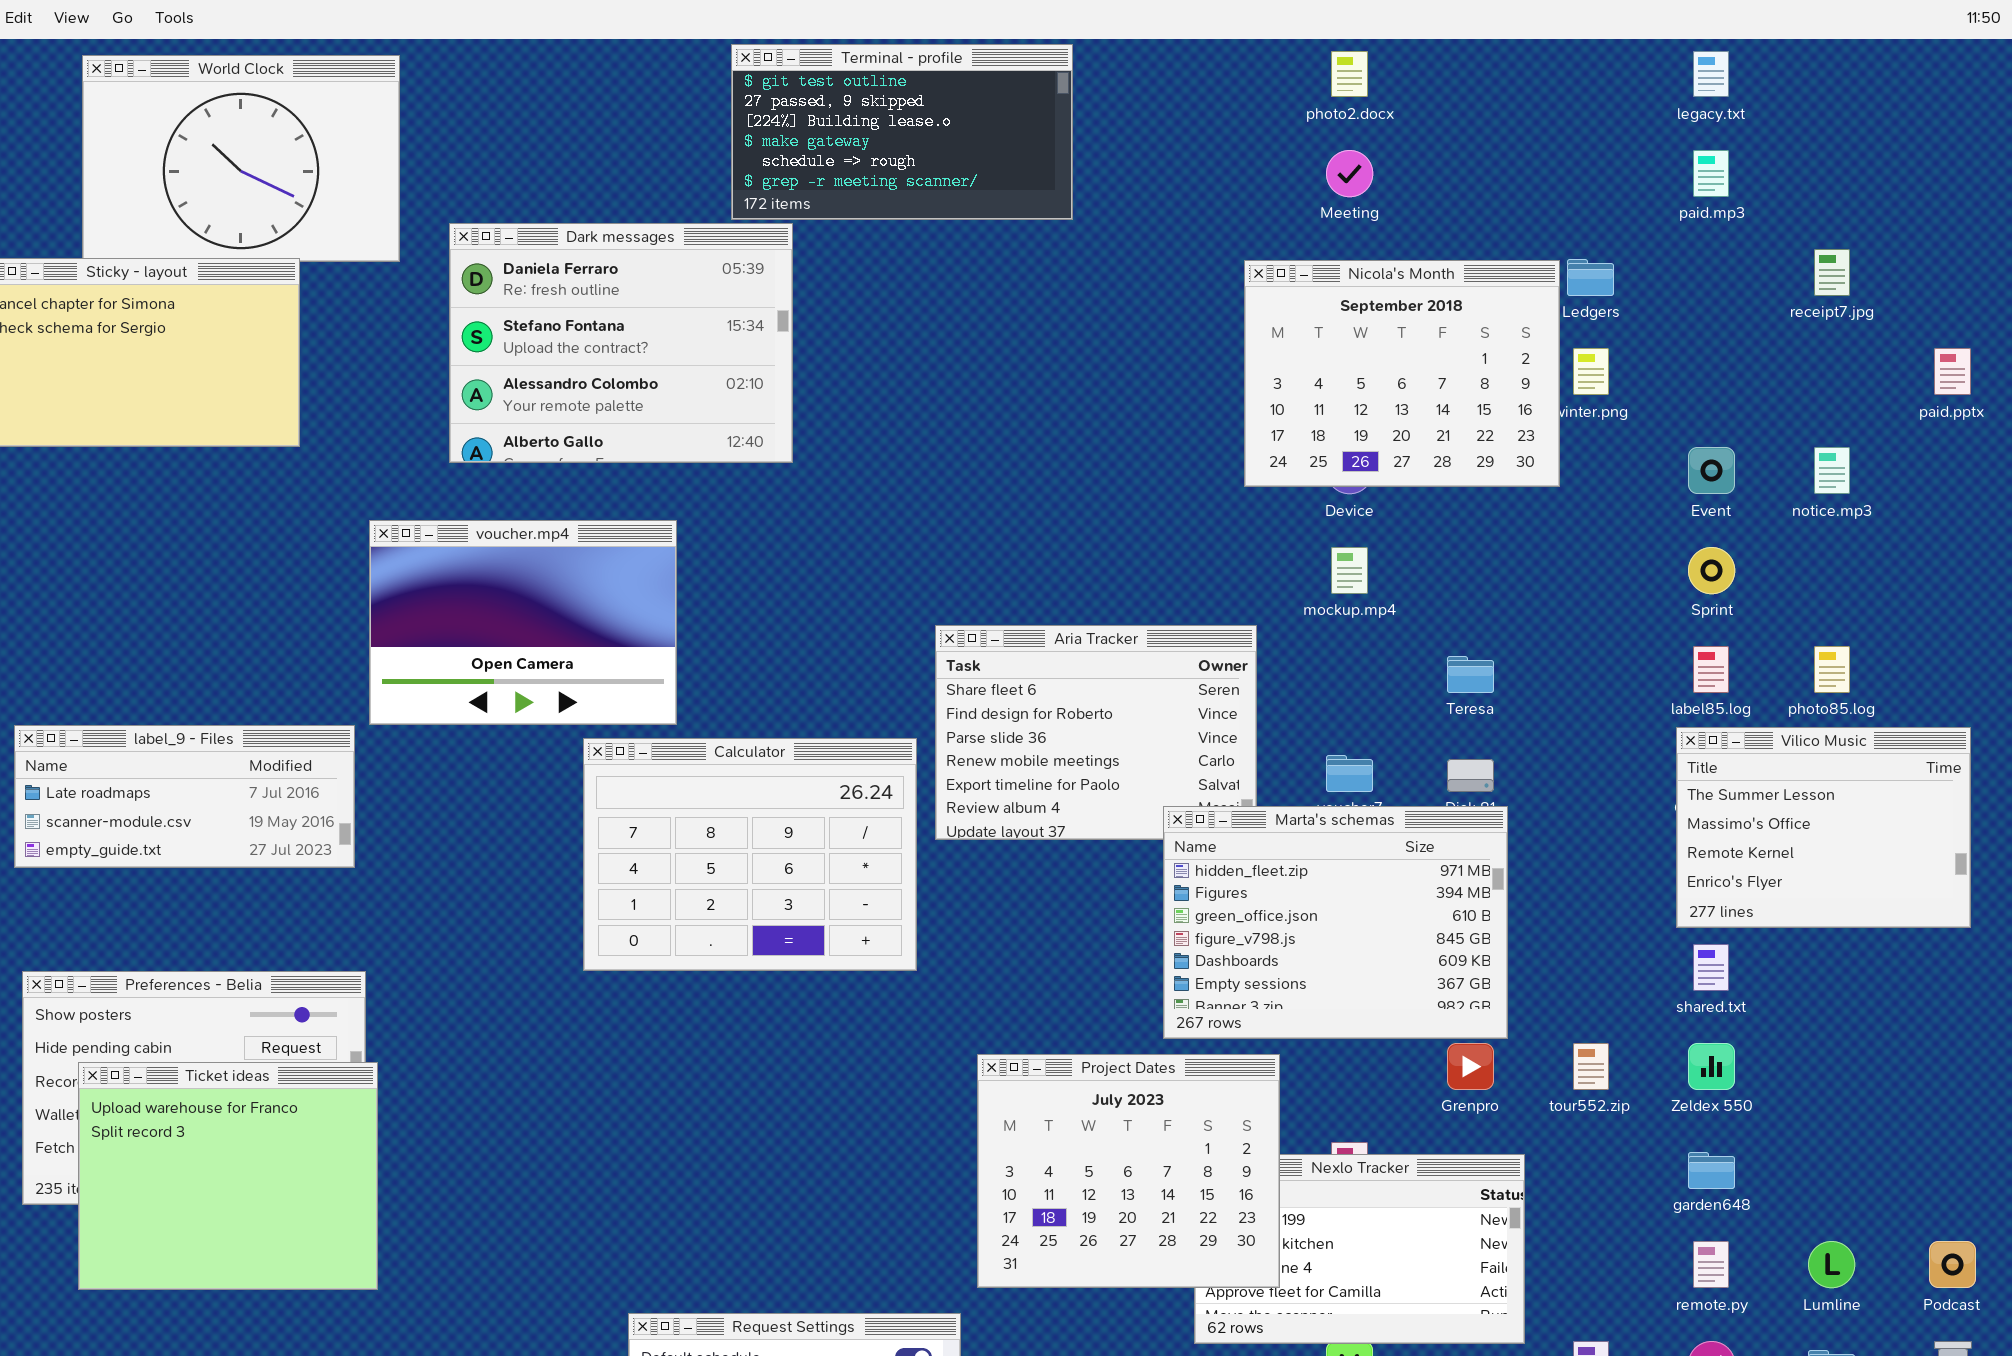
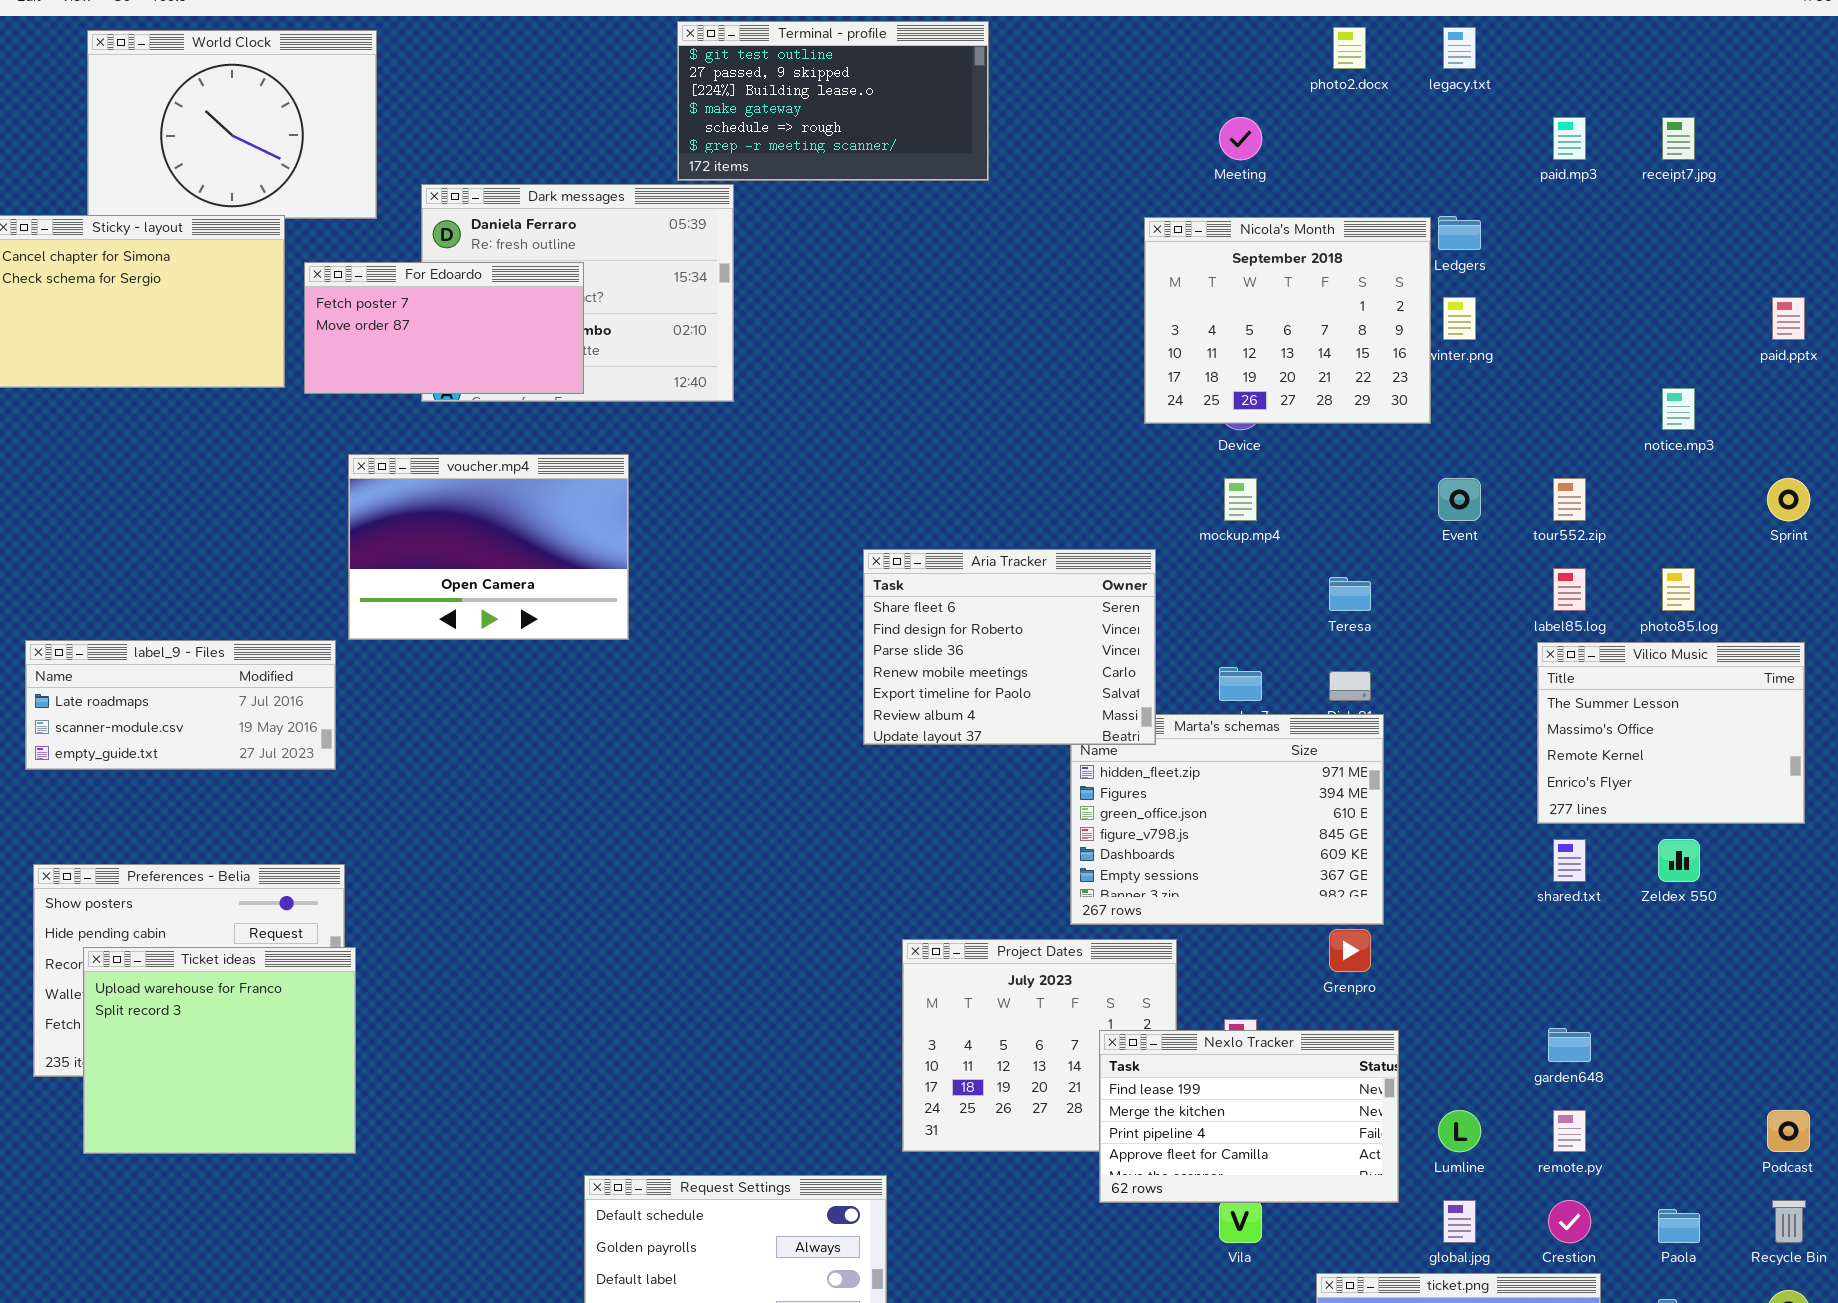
photo2.docx: [1331,51,1368,97] -> [1333,27,1366,69], moved
legacy.txt: [1693,51,1729,97] -> [1443,27,1476,69], moved
receipt7.jpg: [1814,249,1850,296] -> [1662,117,1695,160], moved
For Edoardo: none -> [304,262,584,394], opened
Event: [1688,447,1735,494] -> [1438,478,1481,521], moved
Sprint: [1688,547,1735,594] -> [1767,478,1810,521], moved
Aria Tracker: [935,625,1257,840] -> [863,549,1156,745], raised
Calculator: [583,738,917,971] -> none, closed
tour552.zip: [1573,1043,1609,1090] -> [1553,478,1586,521], moved
Zeldex 550: [1688,1043,1735,1090] -> [1658,839,1700,882], moved
Nexlo Tracker: [1194,1154,1525,1344] -> [1099,1030,1399,1203], raised
Lumline: [1808,1241,1855,1288] -> [1438,1110,1481,1152], moved

